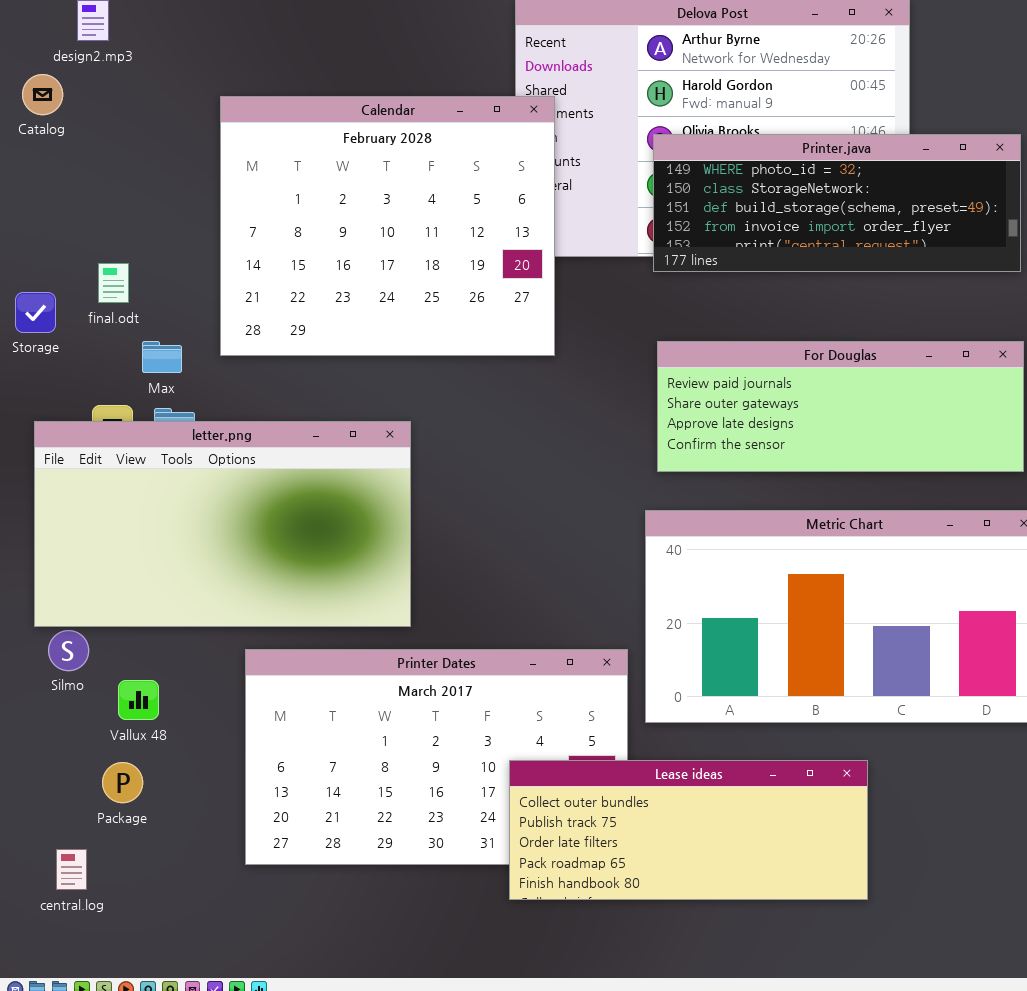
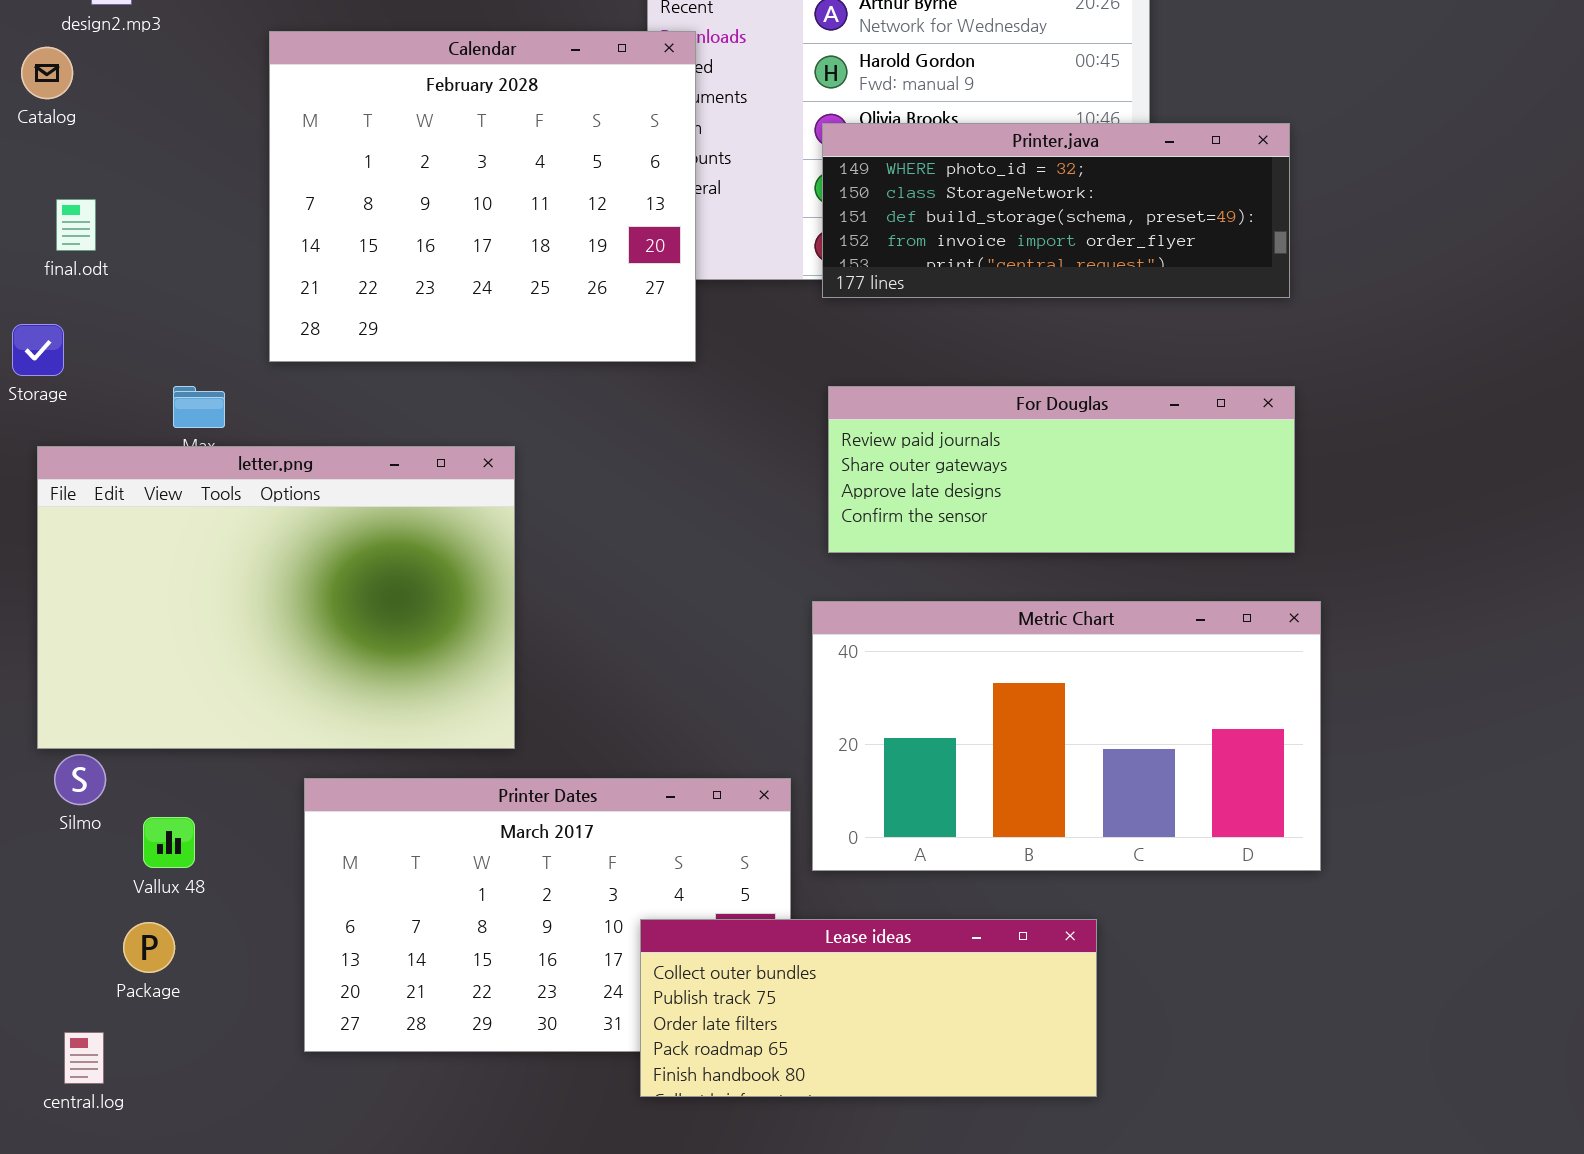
Calendar: [220,96,555,356] -> [269,31,696,362], moved
final.odt: [98,263,129,303] -> [56,199,96,251], moved
letter.png: [34,421,411,627] -> [37,446,515,749], resized

